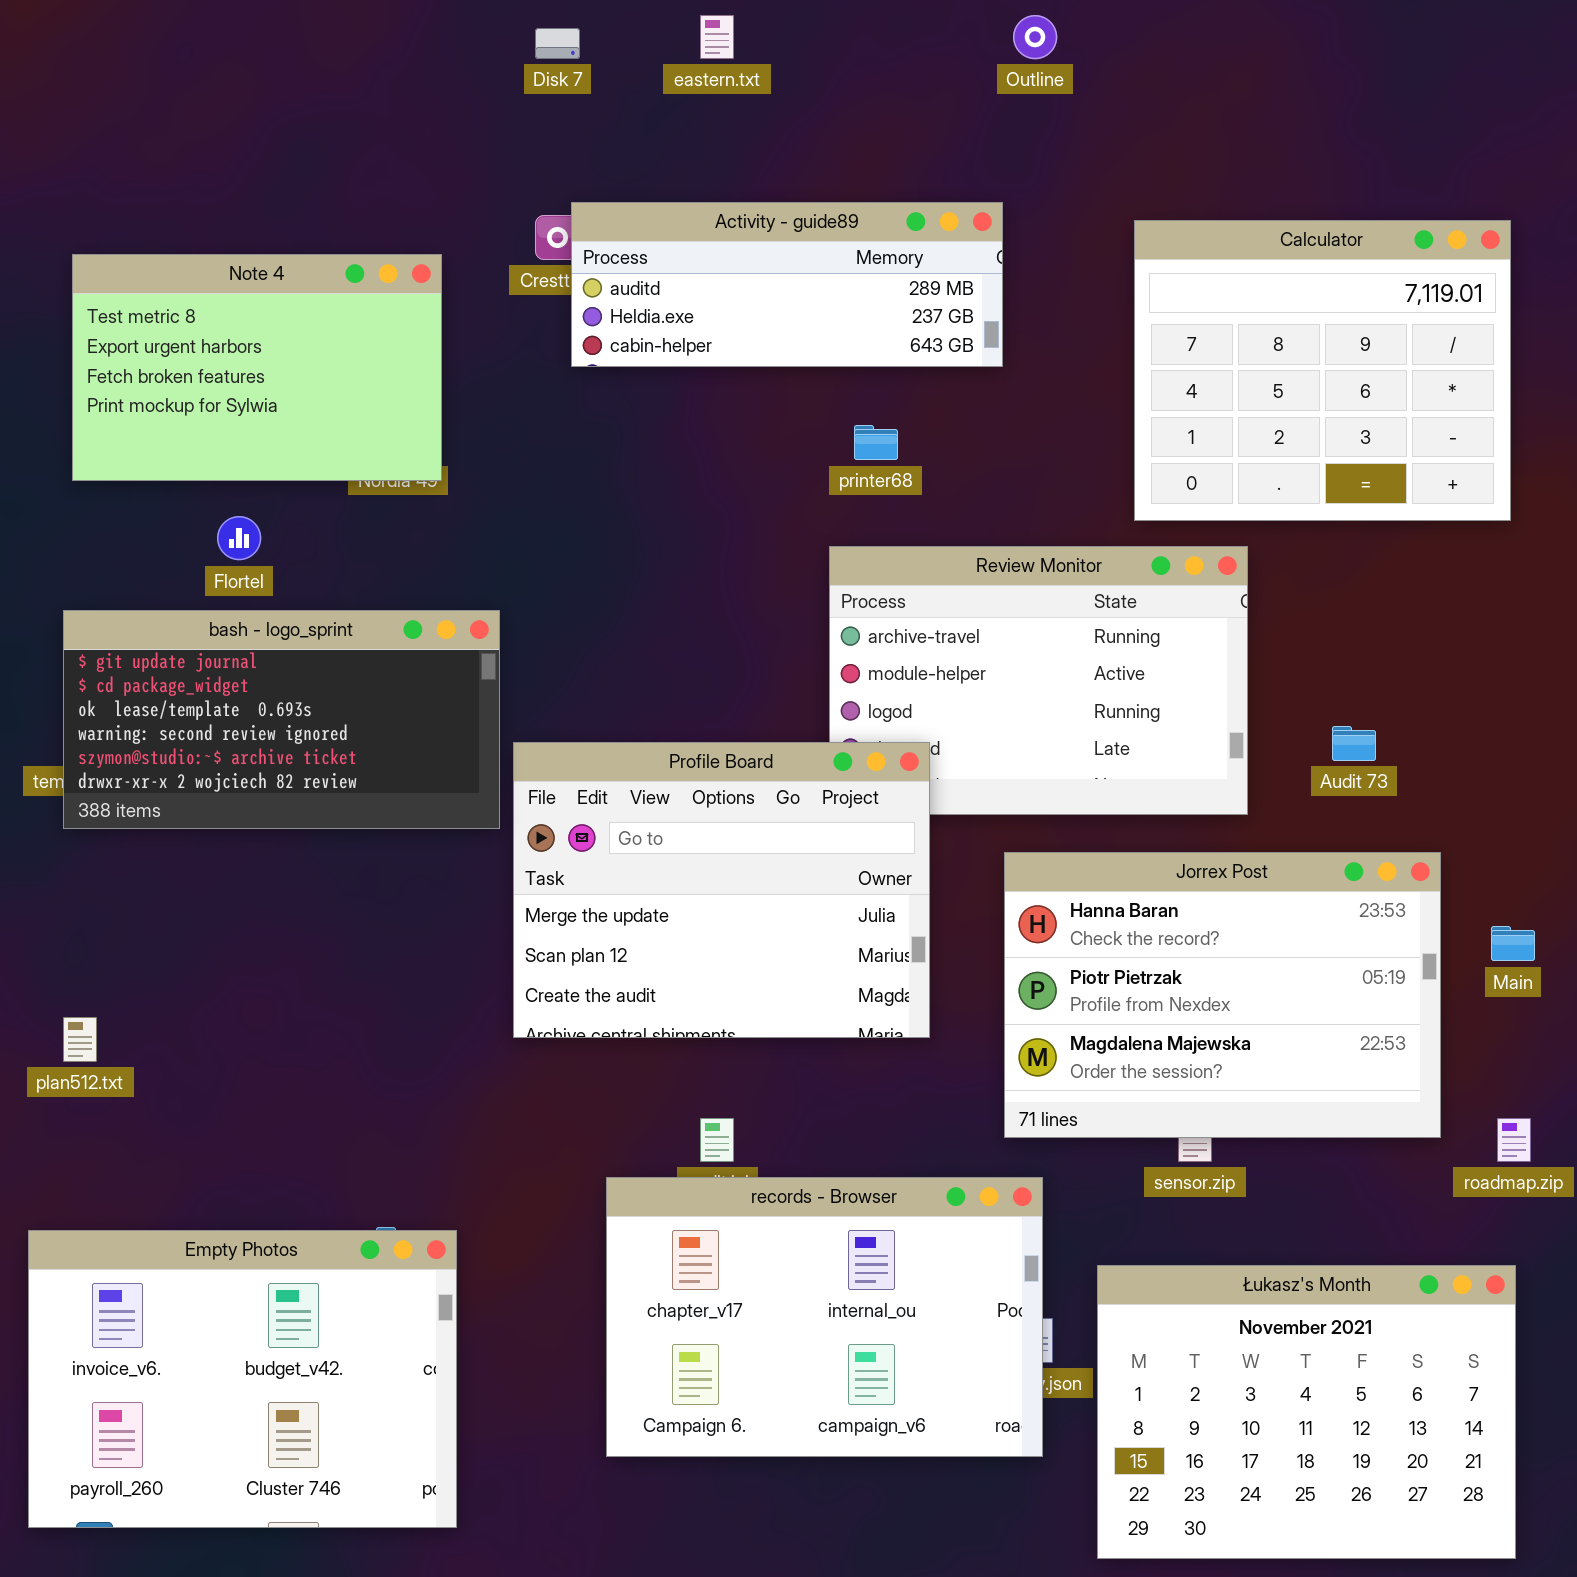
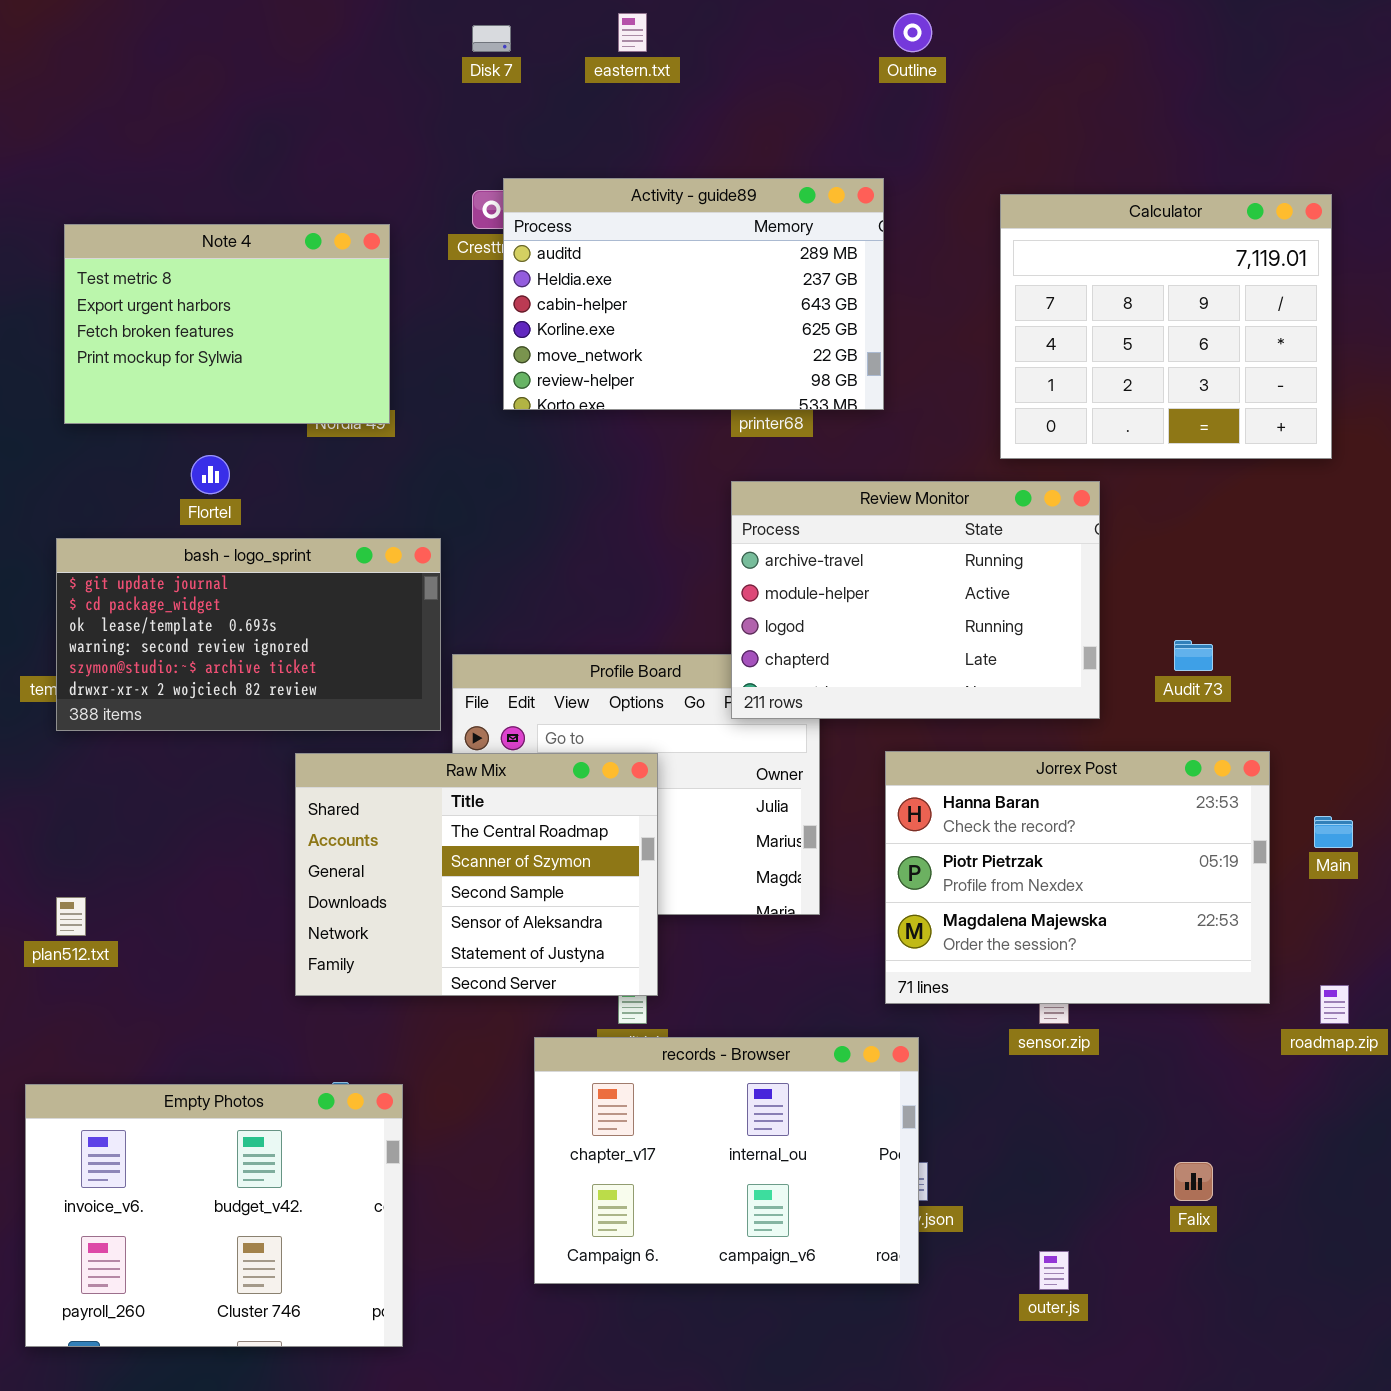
Activity - guide89: [571,202,1003,367] -> [503,178,884,410], resized
Review Monitor: [829,546,1248,815] -> [731,481,1100,719], raised
Raw Mix: none -> [295,753,658,996], opened
Łukasz's Month: [1097,1265,1516,1559] -> none, closed

